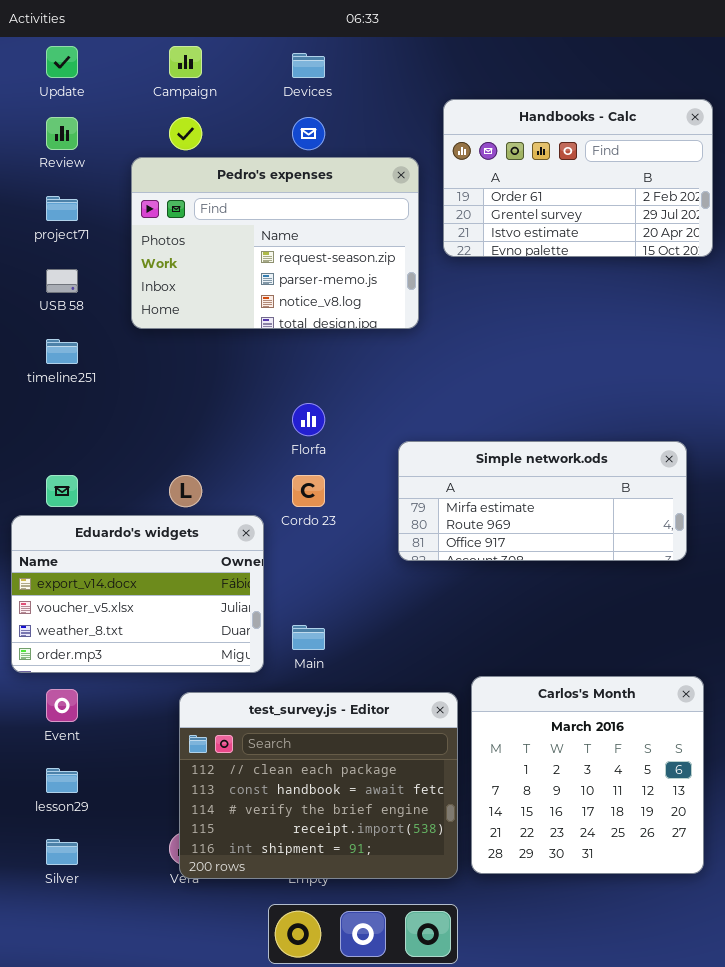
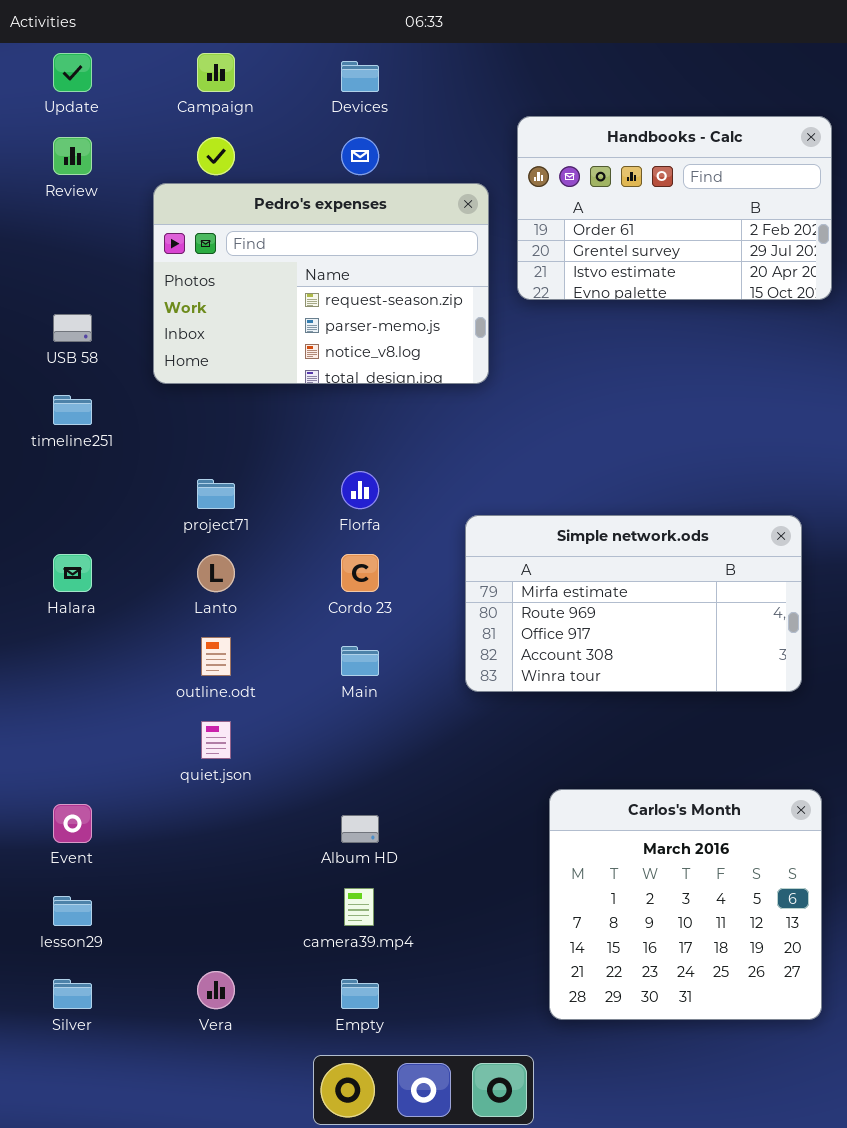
project71: [46,196,78,221] -> [197,479,235,509], moved
Simple network.ods: [398,441,687,561] -> [465,515,802,692], resized
Eduardo's widgets: [11,515,264,673] -> none, closed
Main: [292,625,325,650] -> [341,646,379,676], moved
test_survey.js - Editor: [179,692,458,879] -> none, closed

